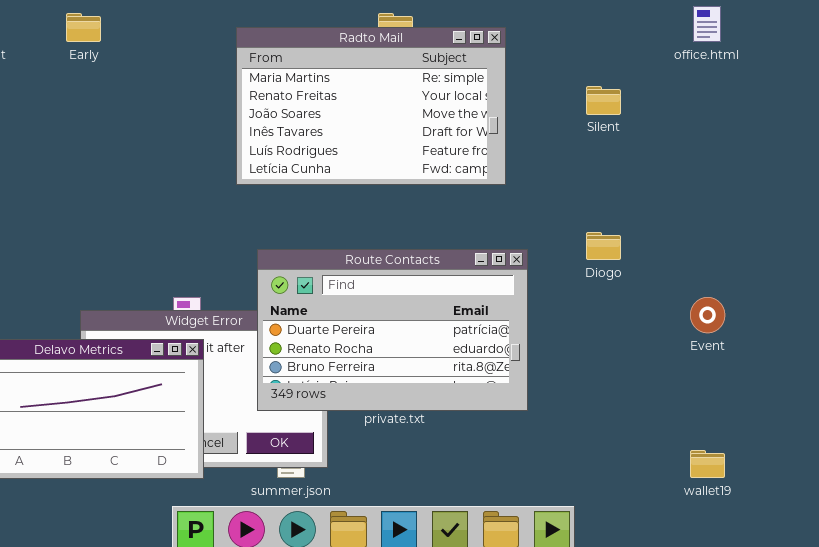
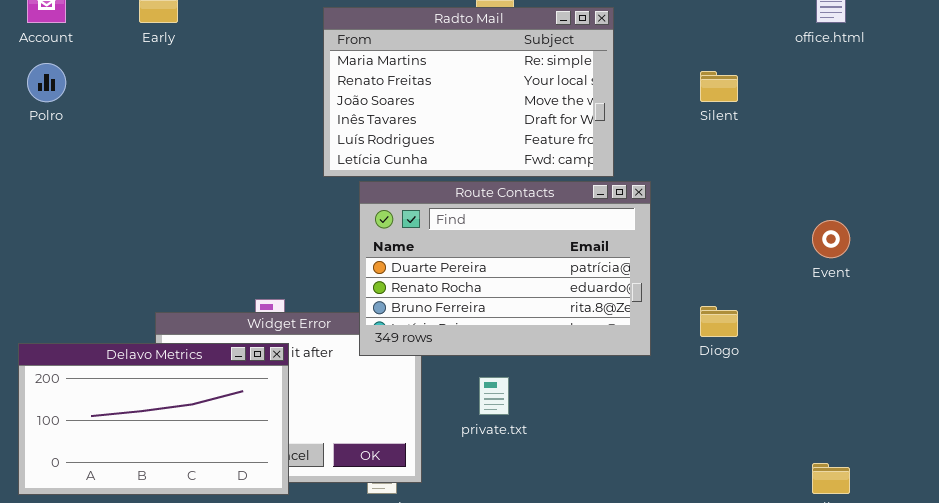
Diogo: [586,232,621,260] -> [700,306,738,337], moved
Route Contacts: [257,249,528,411] -> [359,181,651,356], moved
Event: [690,297,725,333] -> [812,220,850,258], moved

